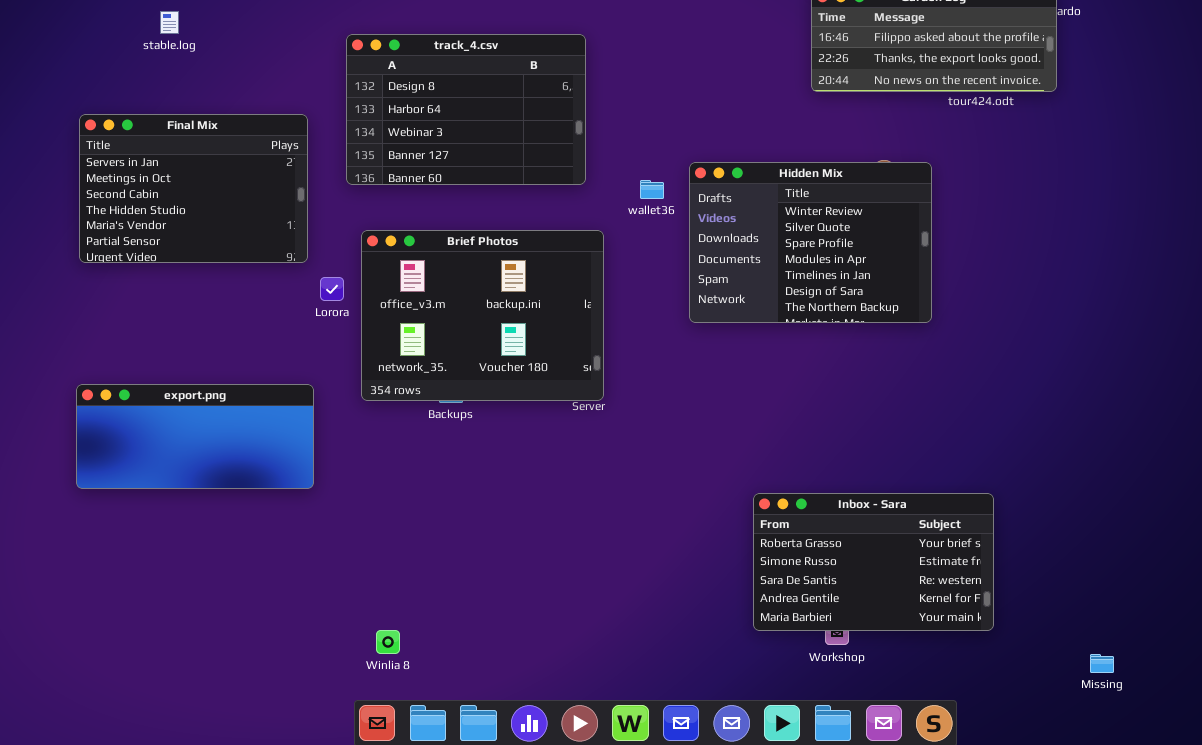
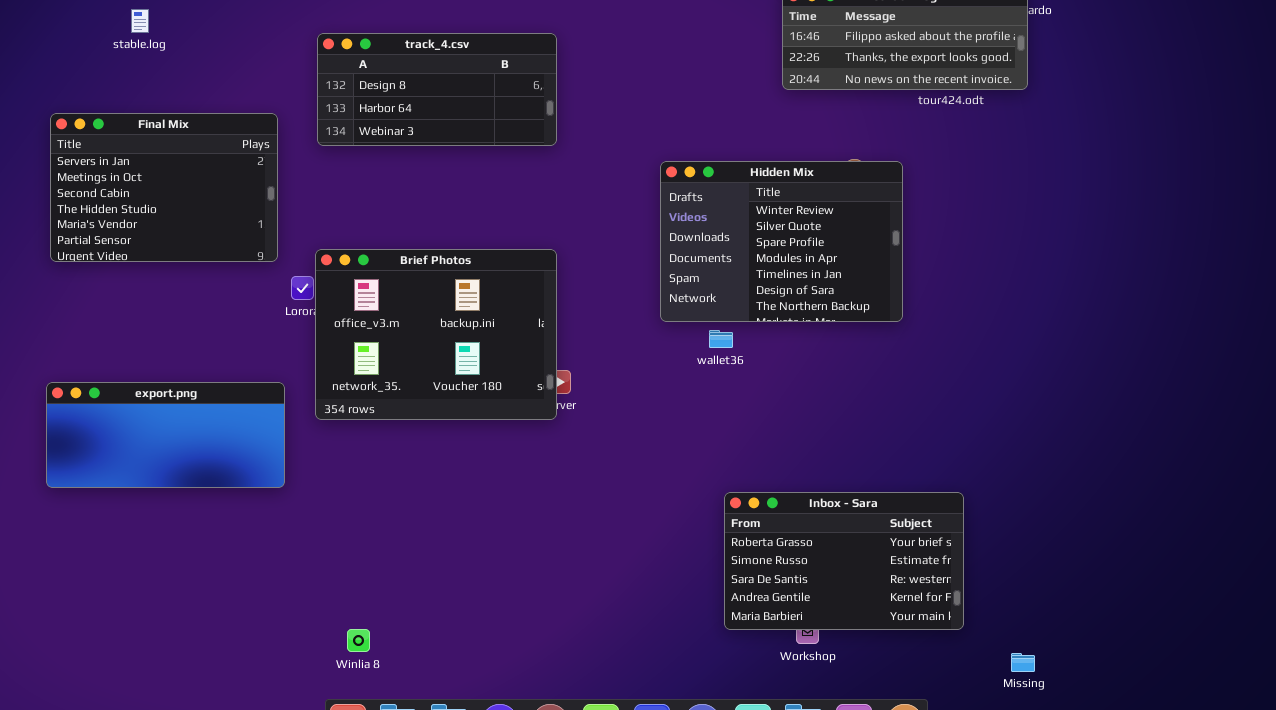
track_4.csv: [346,34,586,185] -> [317,33,557,146], resized
wallet36: [640,180,664,199] -> [709,330,733,348], moved
Brief Photos: [361,230,604,401] -> [315,249,557,420], moved
Missing: [1090,654,1114,673] -> [1011,653,1035,672], moved

